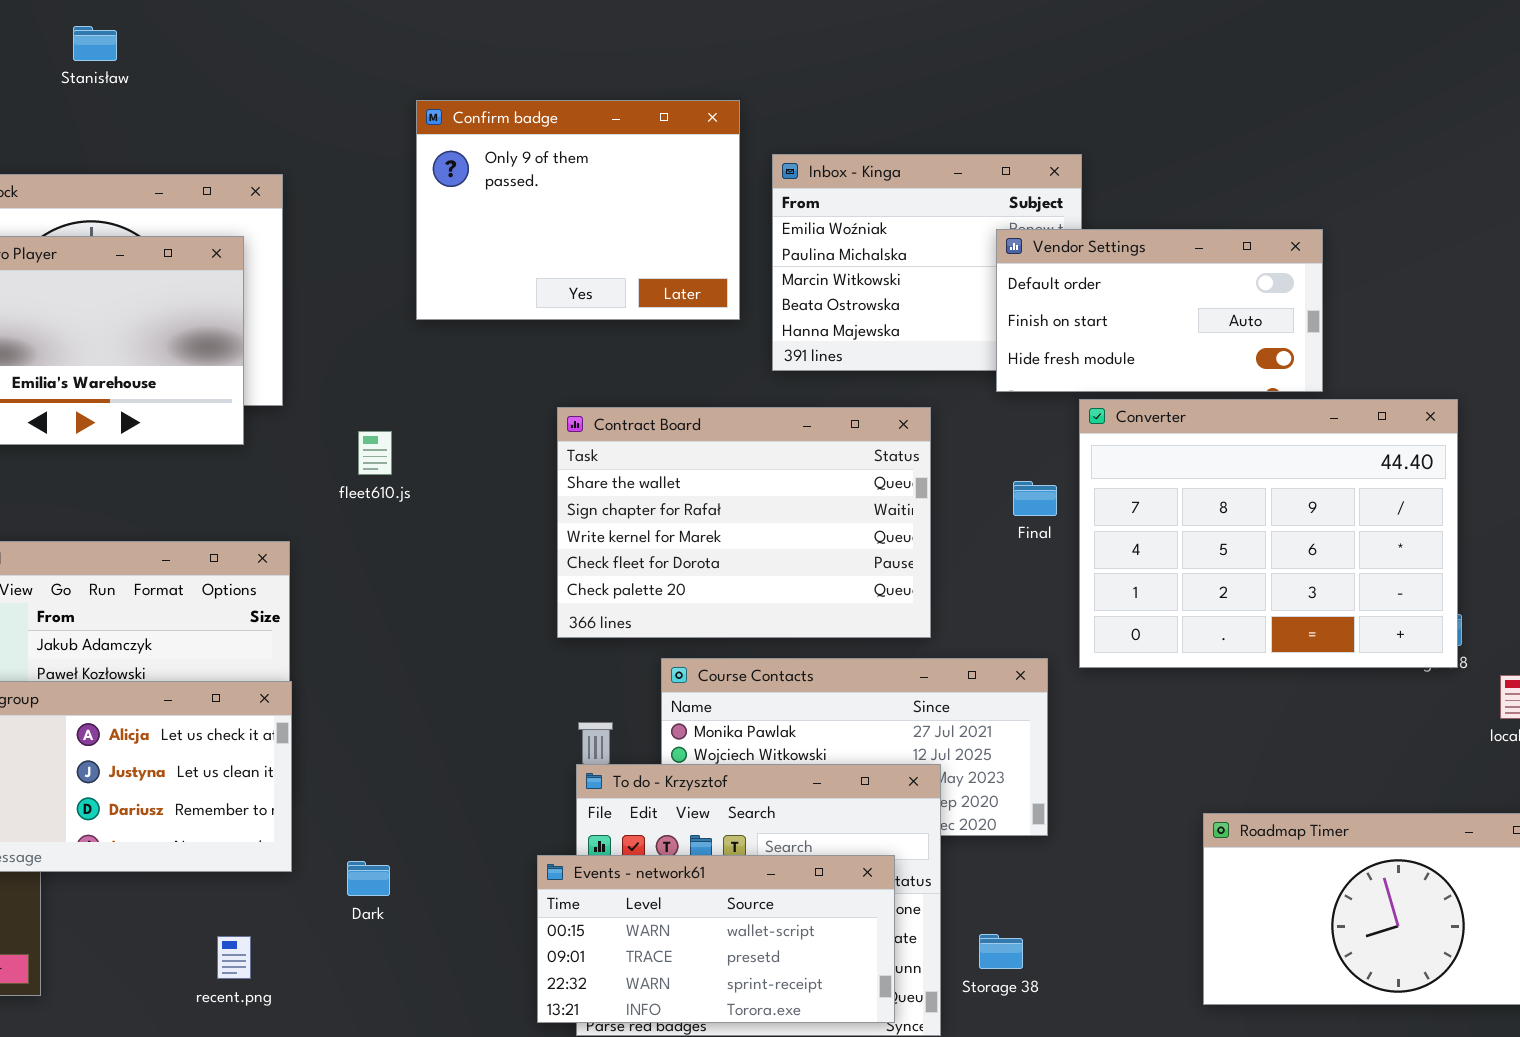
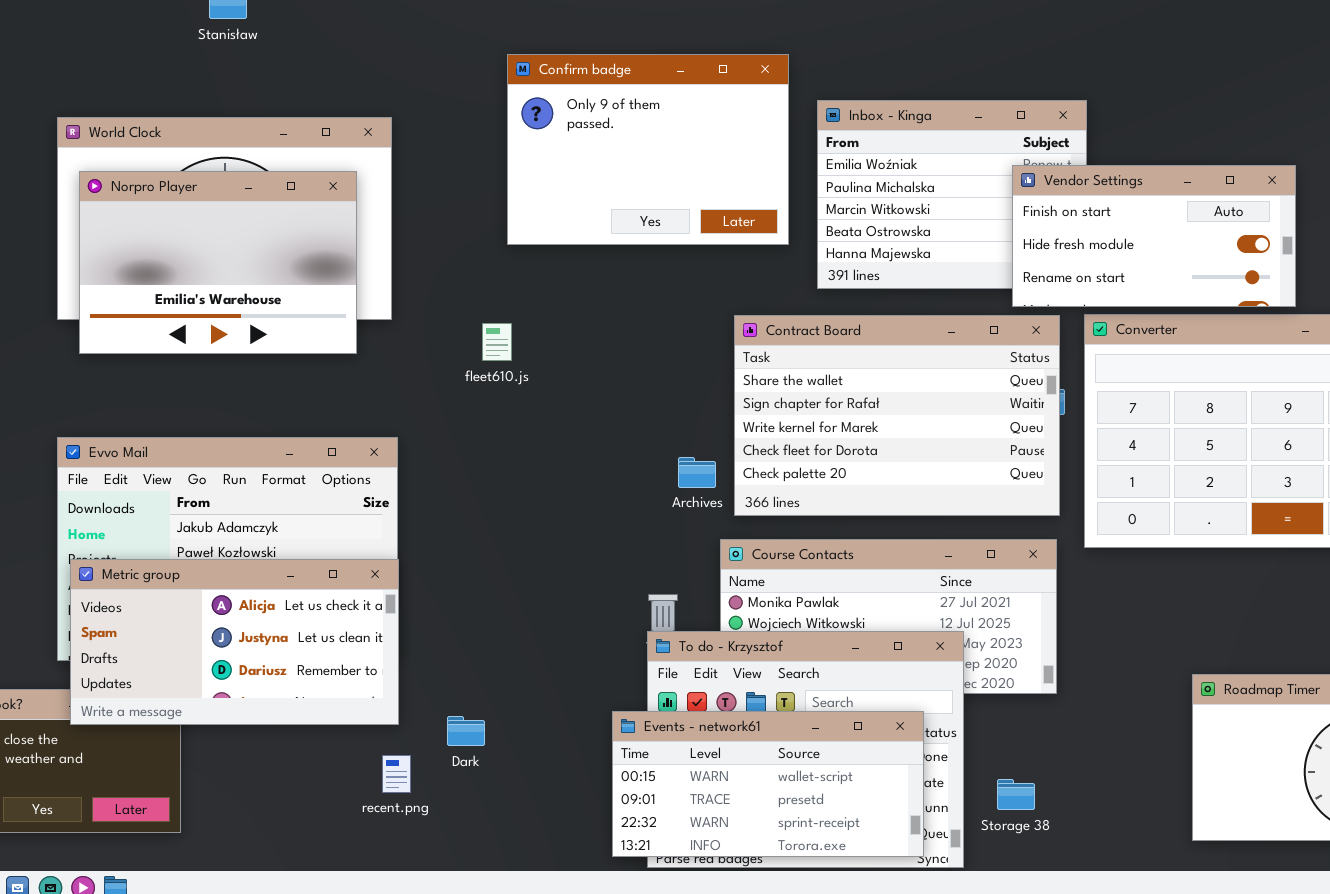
Vendor Settings: [996,229,1323,392] -> [1012,165,1296,307], scrolled down 1 row
Contract Board: [557,407,931,638] -> [734,315,1060,516], moved
fleet610.js: [358,431,392,475] -> [482,323,512,361], moved
recent.png: [217,936,251,979] -> [382,755,411,793], moved

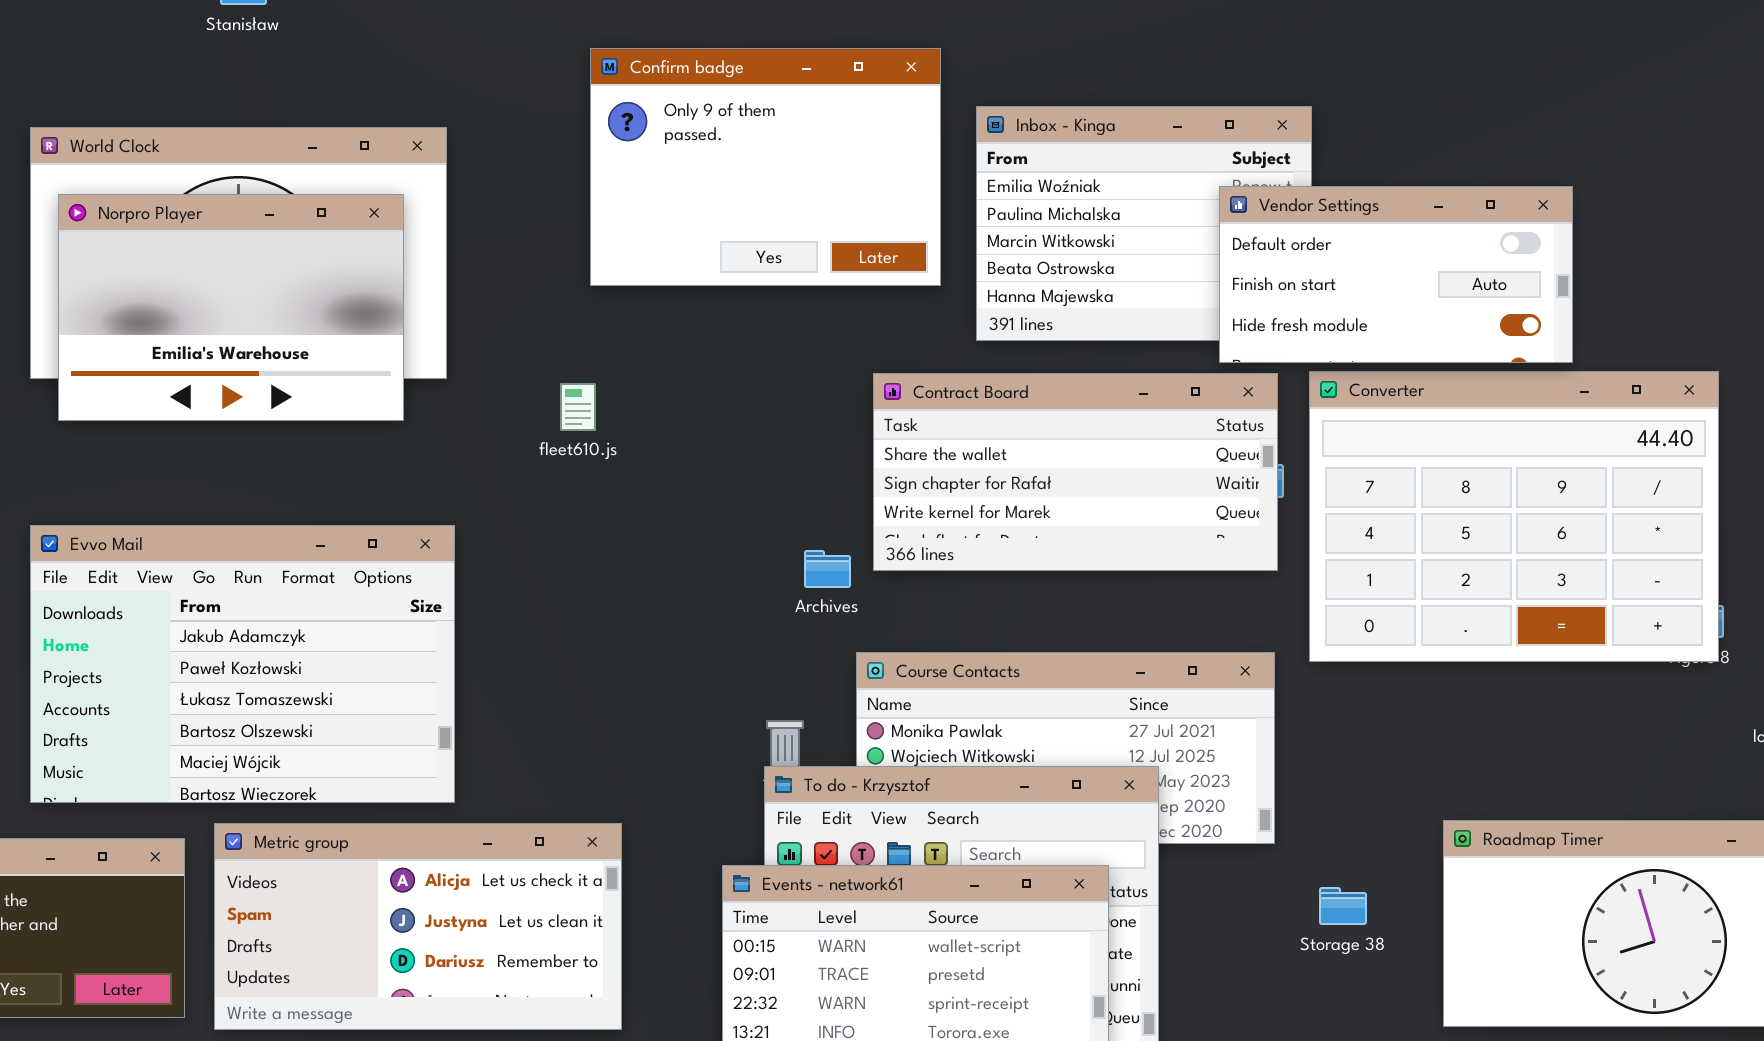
Vendor Settings: [1012,165,1296,307] -> [1219,186,1573,363], scrolled up 1 row
Contract Board: [734,315,1060,516] -> [873,373,1278,571], resized
Metric group: [70,559,399,725] -> [214,823,622,1030], moved
Storage 38: [997,779,1035,810] -> [1319,887,1367,925], moved

